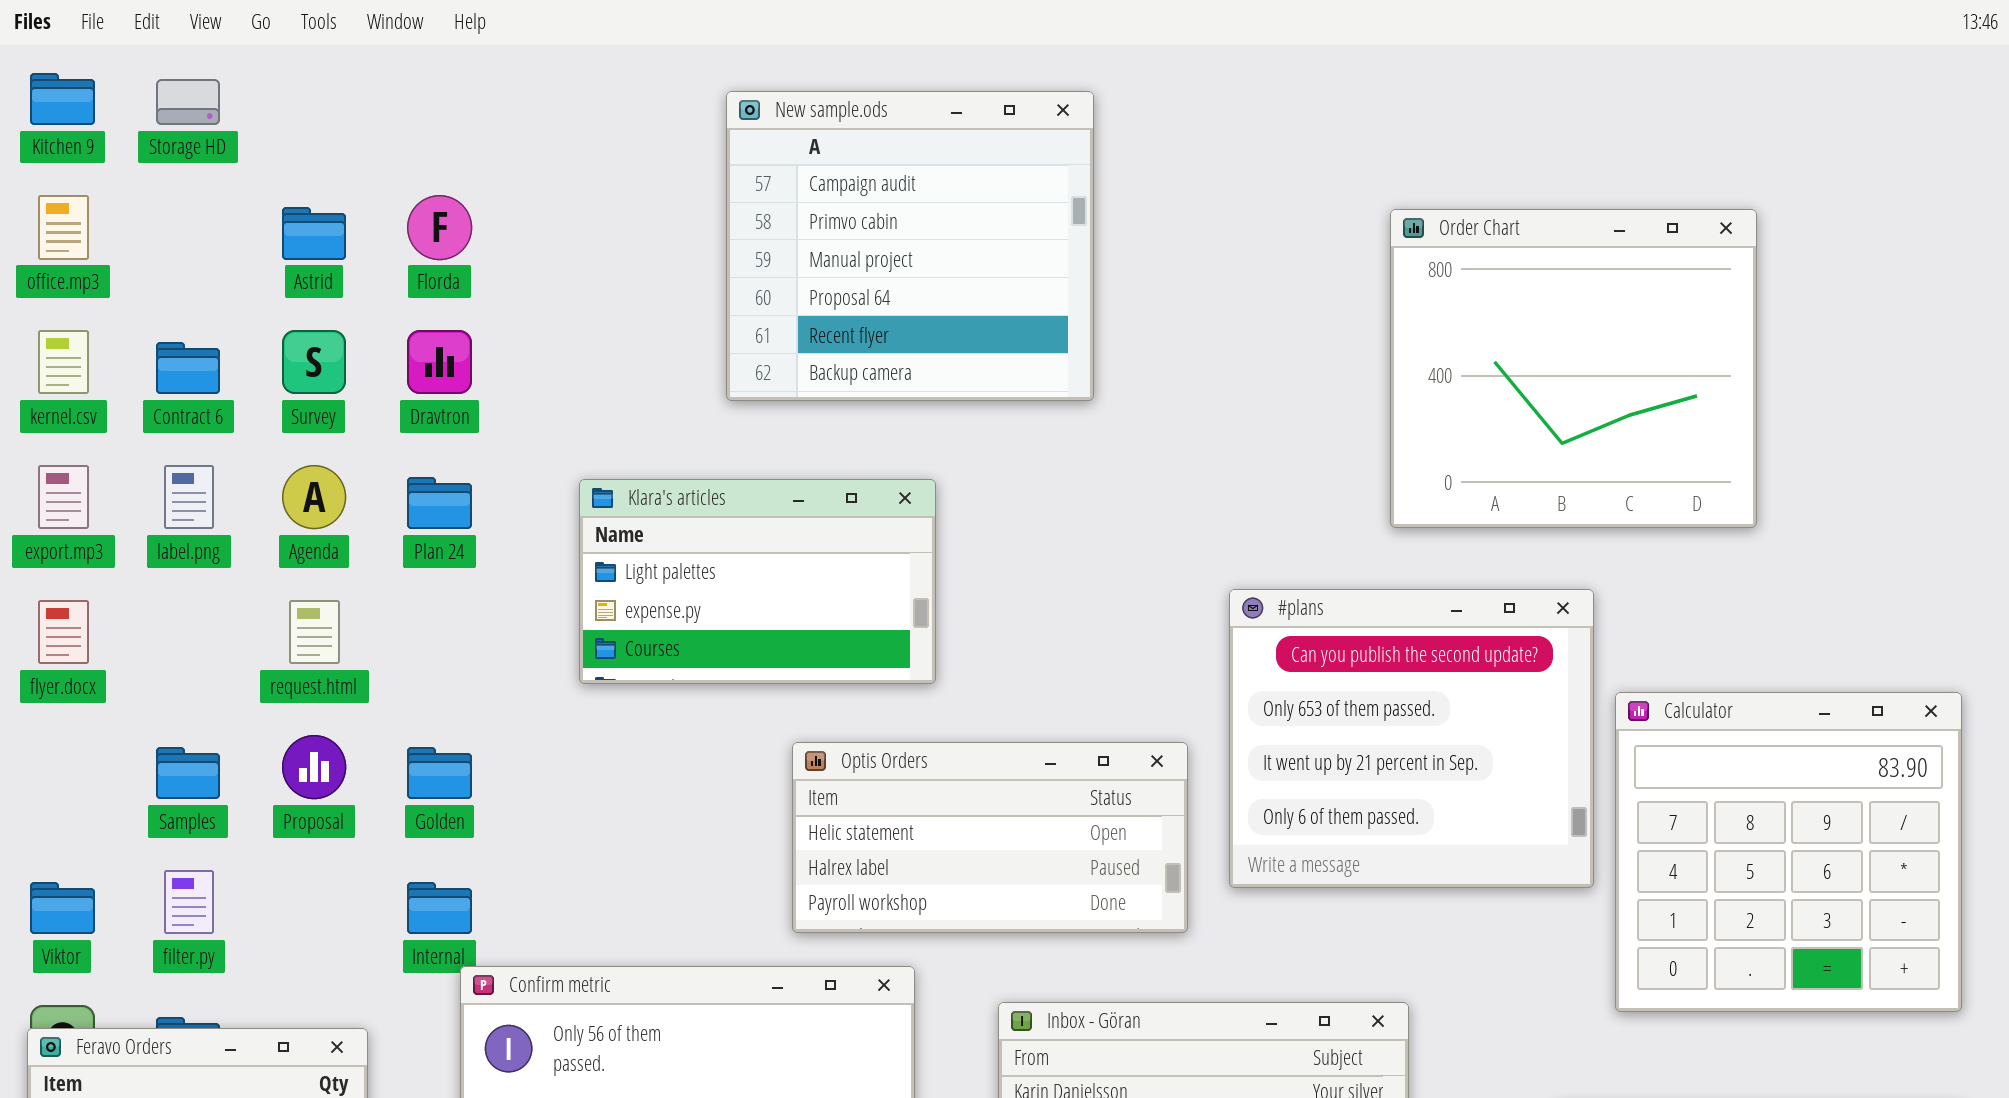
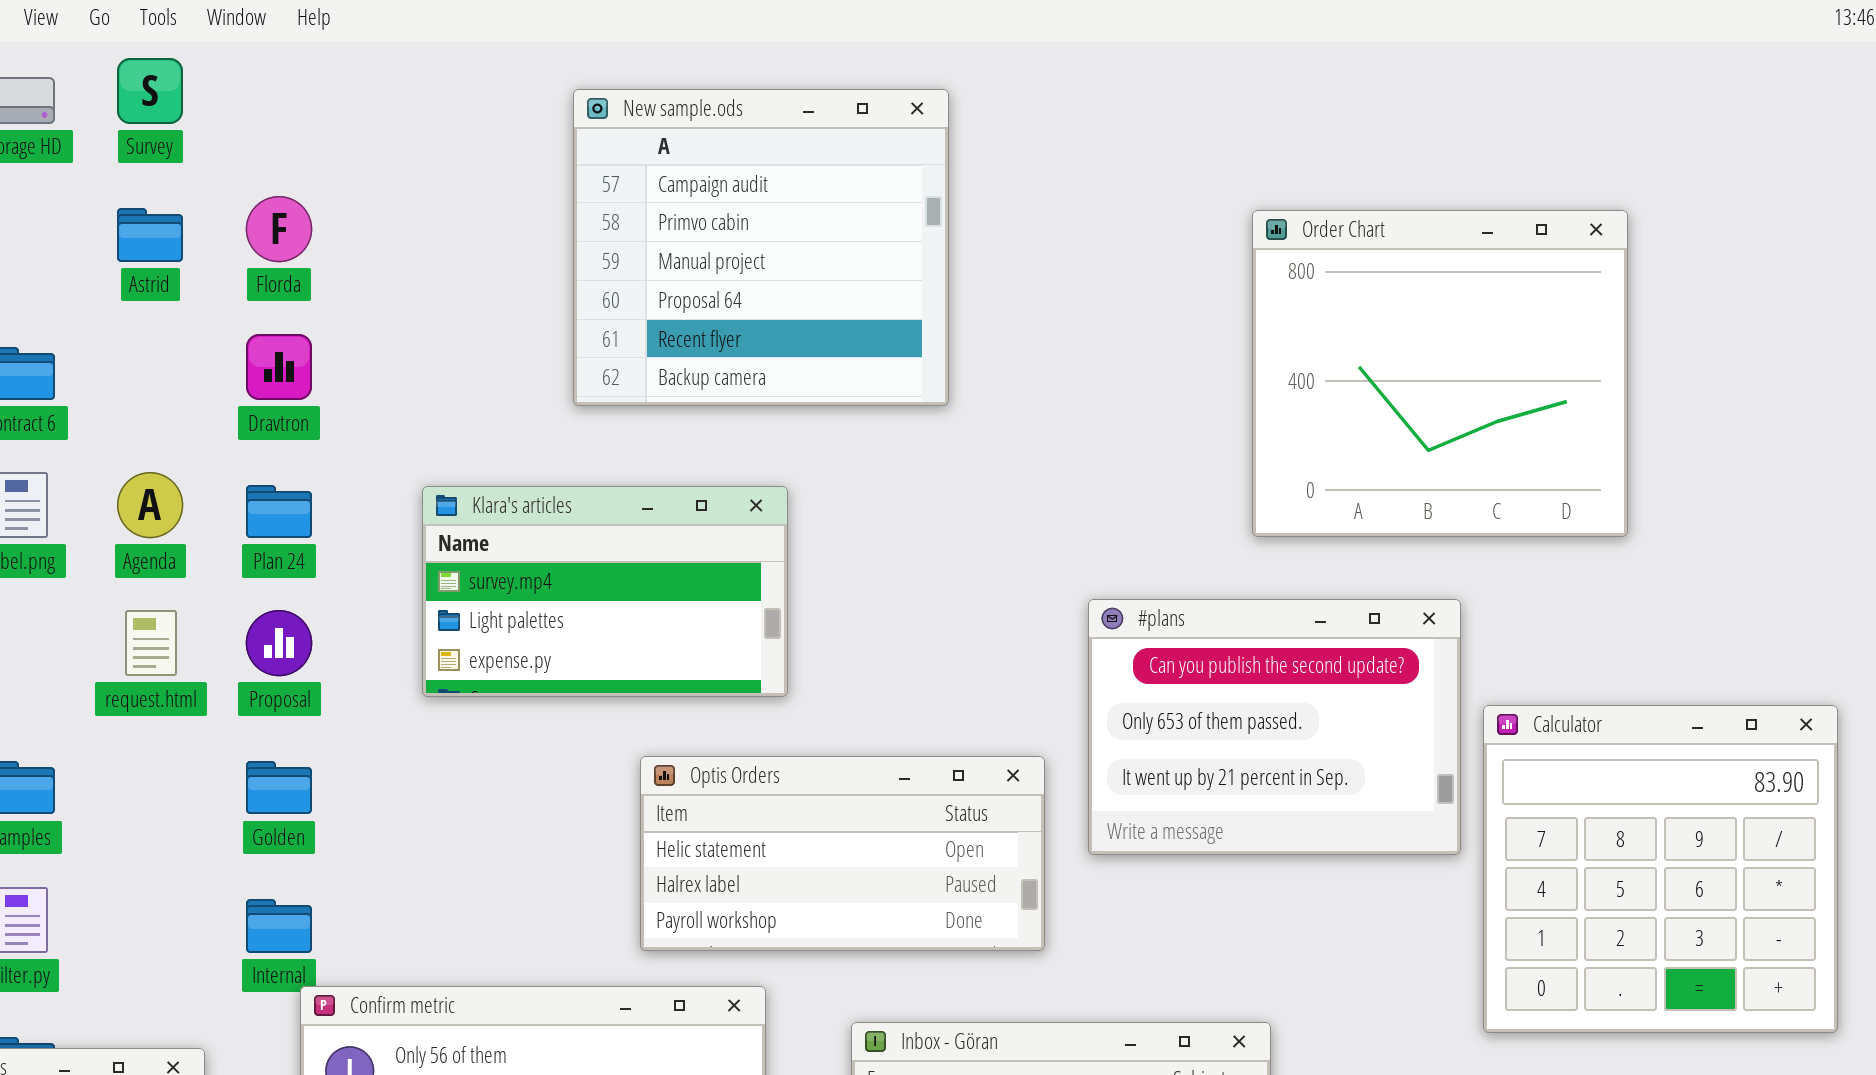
Survey: [282,330,346,394] -> [117,58,183,124], moved
Klara's articles: [579,479,936,684] -> [422,486,788,697], scrolled up 1 row
#plans: [1229,589,1594,888] -> [1088,599,1461,855], resized
Proposal: [282,735,346,799] -> [246,610,312,676], moved

